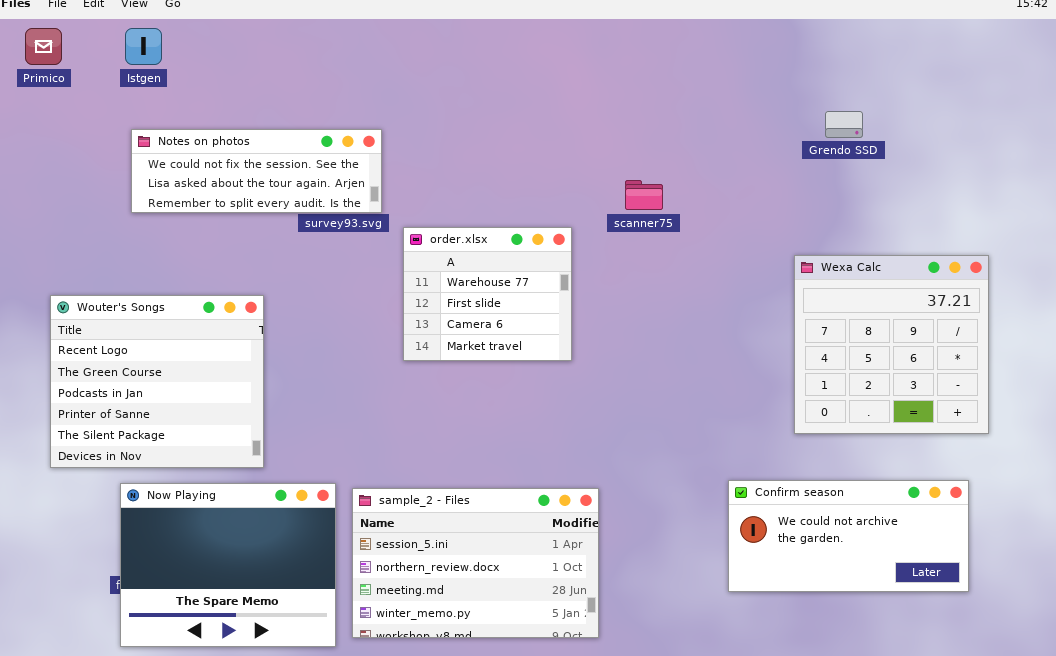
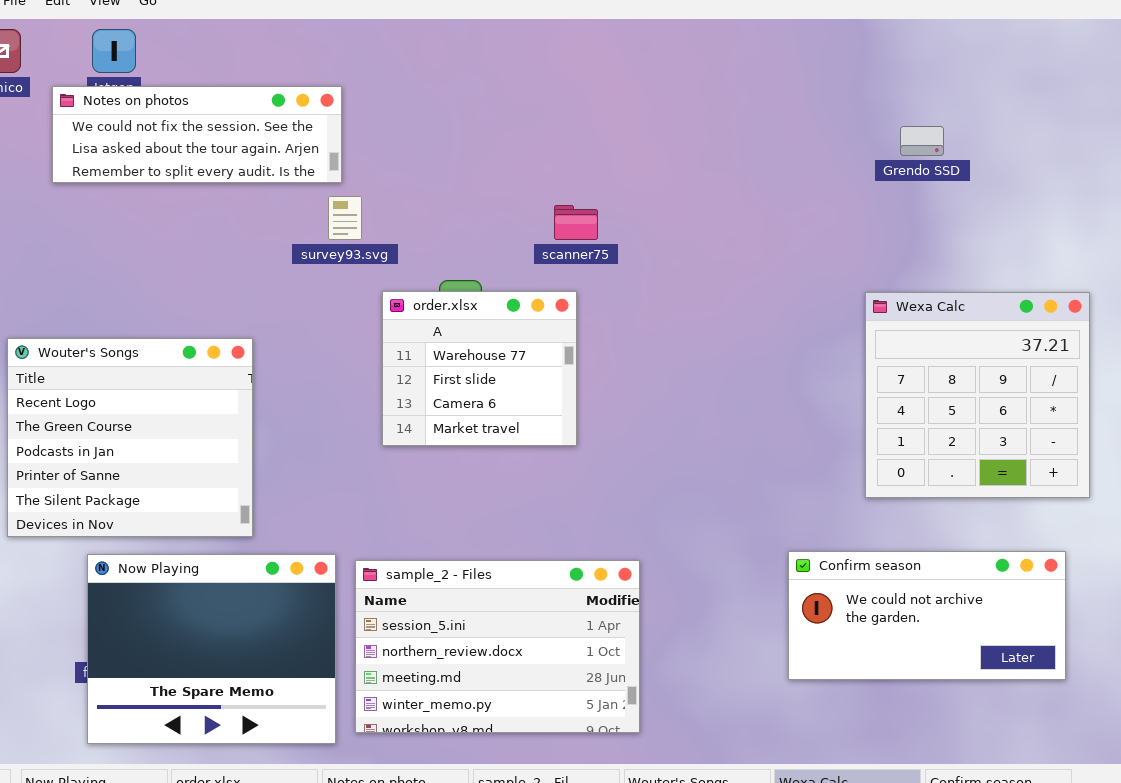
Notes on photos: [131,129,382,213] -> [52,86,342,183], moved
scanner75: [625,180,663,210] -> [554,205,598,240], moved
order.xlsx: [403,227,572,361] -> [382,291,577,446], moved

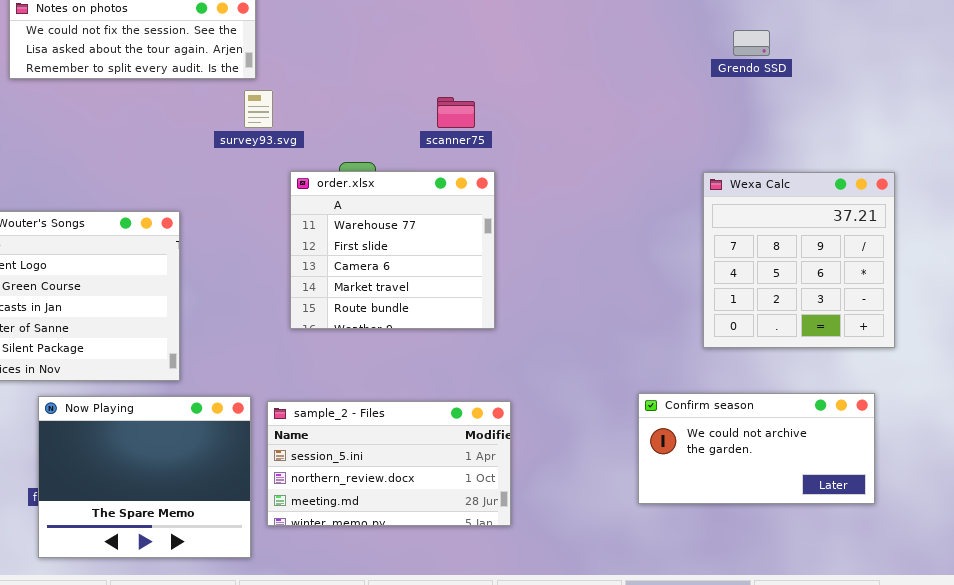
order.xlsx: [382,291,577,446] -> [290,171,495,329], resized
sample_2 - Files: [355,560,640,733] -> [267,401,511,526], resized

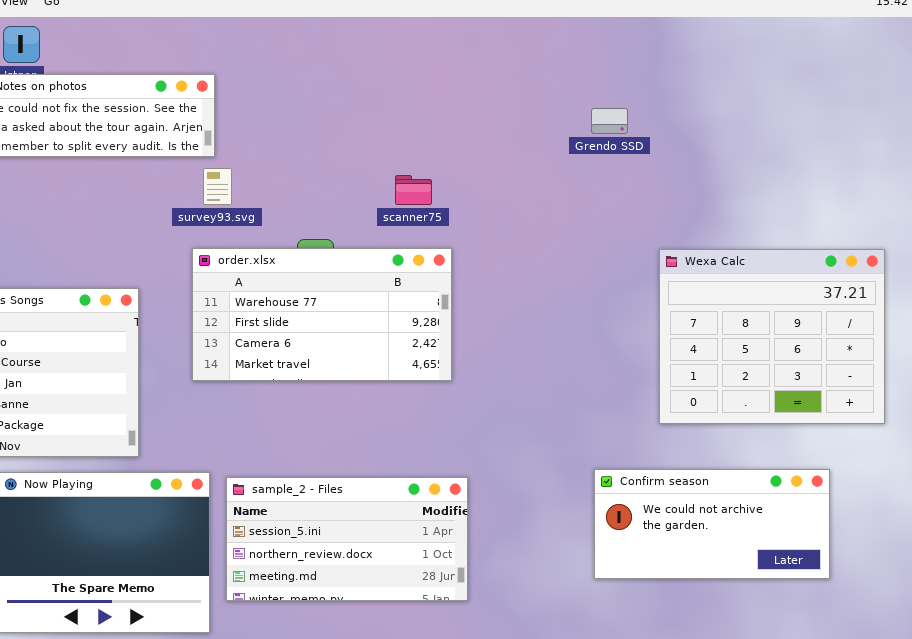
Grendo SSD: [733,30,770,56] -> [591,108,628,134], moved
order.xlsx: [290,171,495,329] -> [192,248,452,381], resized
Wexa Calc: [703,172,895,348] -> [659,249,885,424], resized

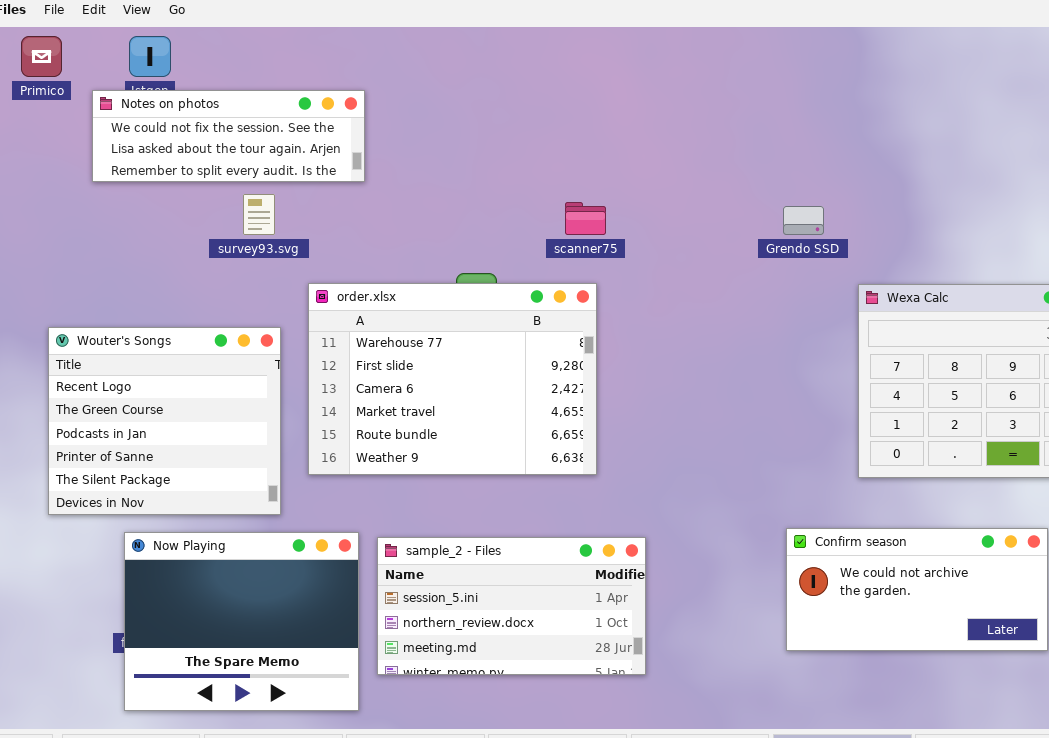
Grendo SSD: [591,108,628,134] -> [783,206,824,235], moved
survey93.svg: [203,168,232,205] -> [243,194,275,235], moved
order.xlsx: [192,248,452,381] -> [308,283,597,475], moved, resized

